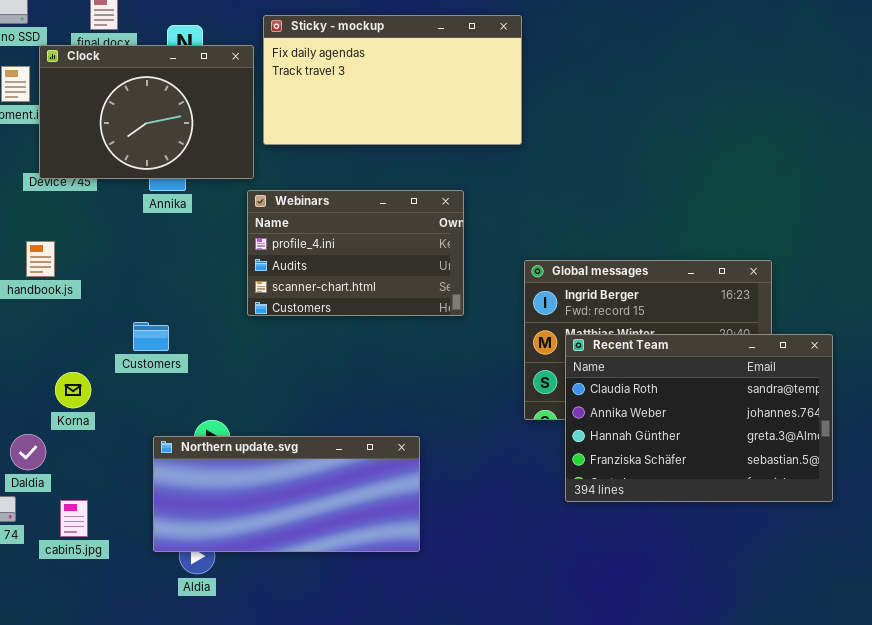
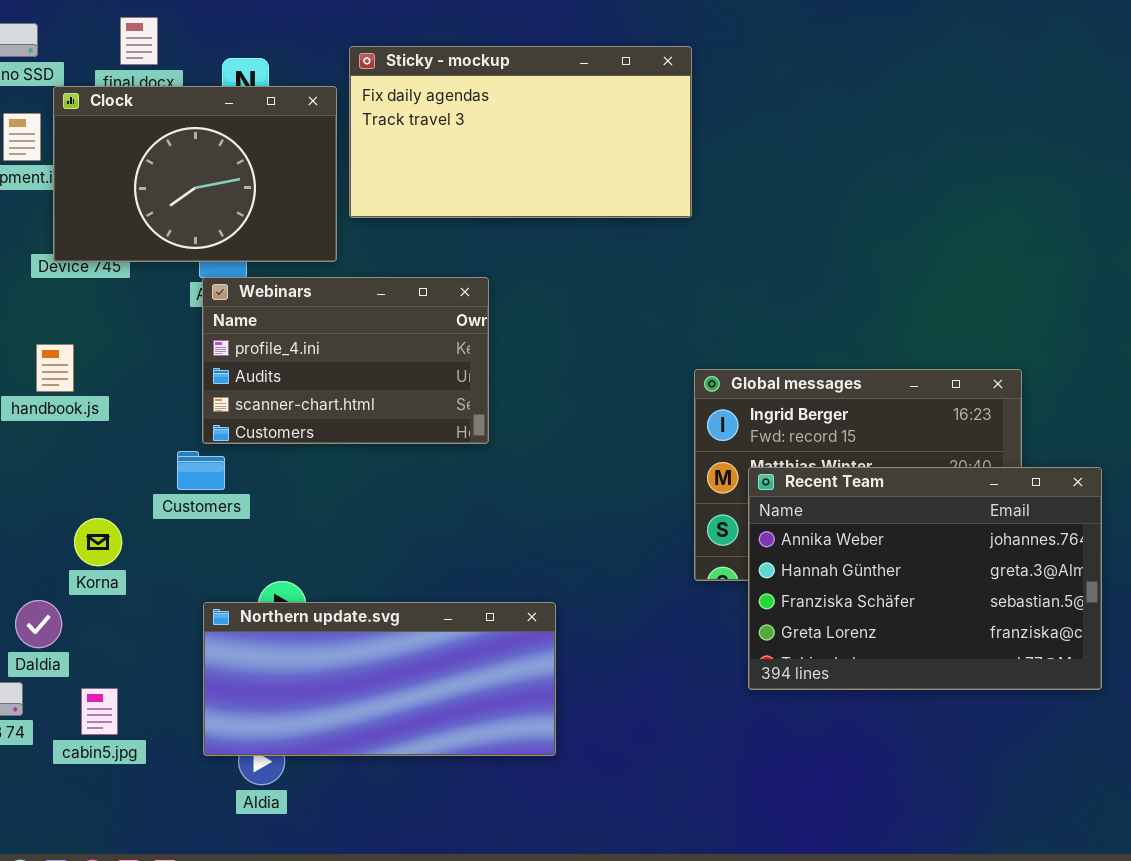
Webinars: [247,190,464,316] -> [202,277,489,444], moved
Recent Team: [565,334,833,502] -> [748,467,1102,690], scrolled down 1 row

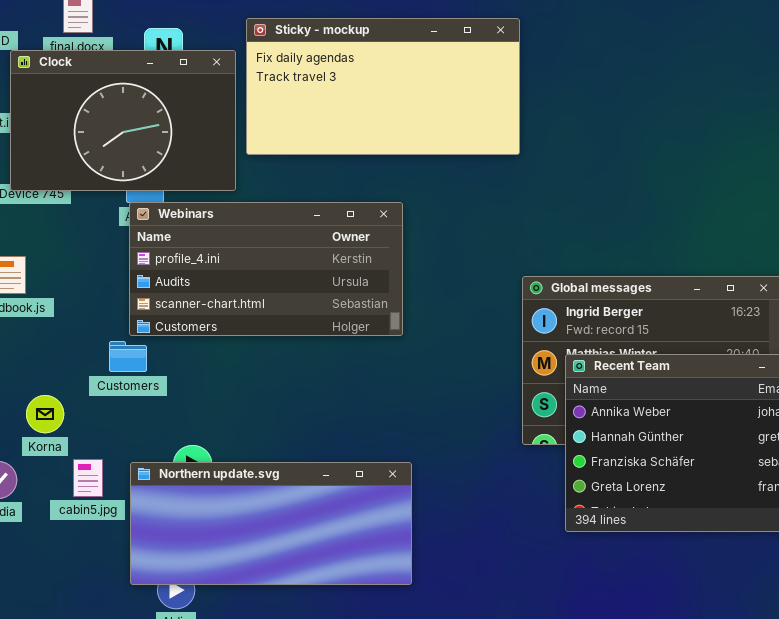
Webinars: [202,277,489,444] -> [129,202,403,336], resized
cabin5.jpg: [81,688,118,735] -> [73,459,103,497], moved

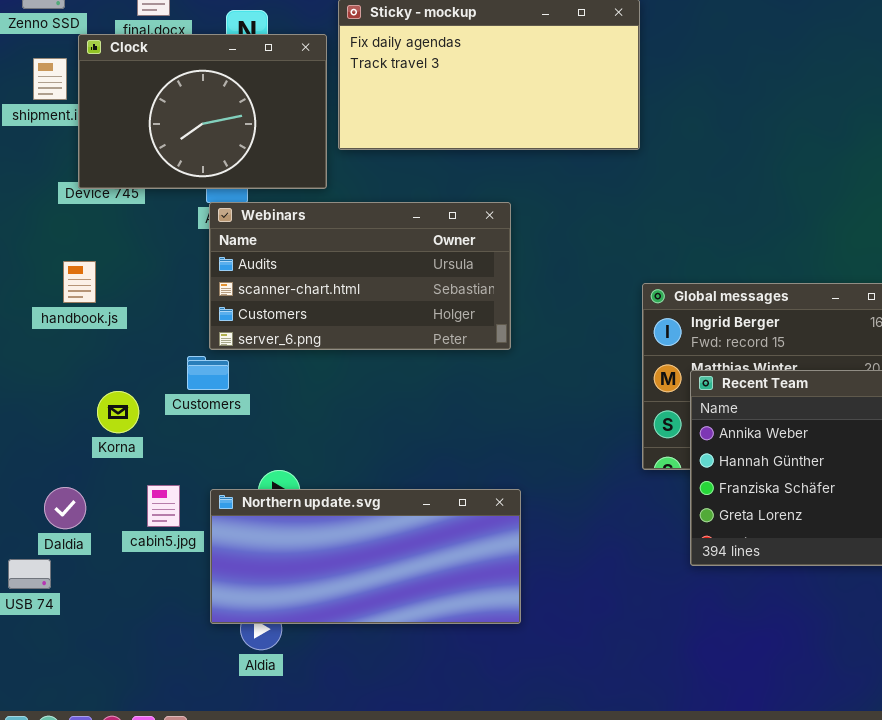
Webinars: [129,202,403,336] -> [209,202,511,350], scrolled down 1 row
Korna: [26,395,64,433] -> [97,391,139,433], moved

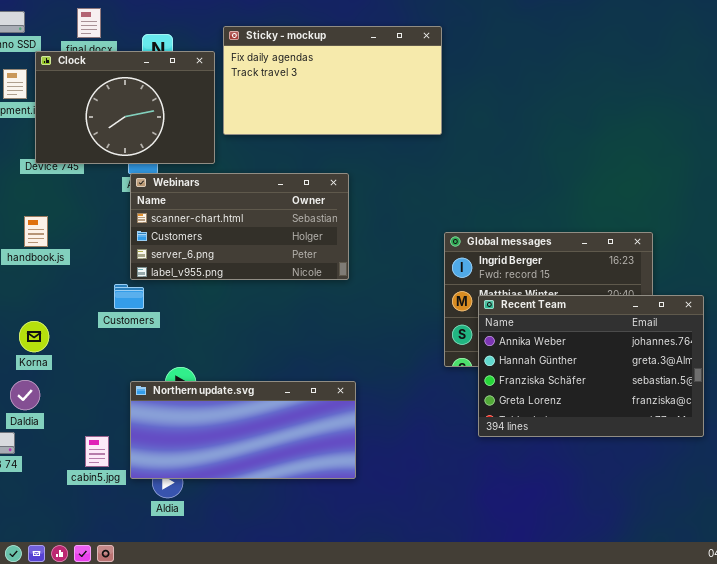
Webinars: [209,202,511,350] -> [130,173,349,280], scrolled down 1 row
Korna: [97,391,139,433] -> [19,321,49,352], moved
cabin5.jpg: [147,485,180,527] -> [85,436,109,467], moved

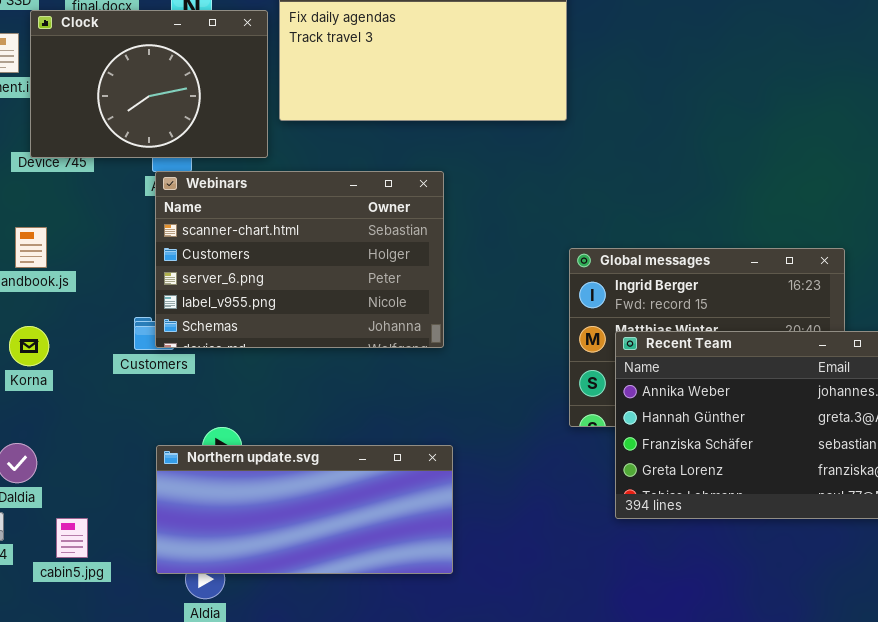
Webinars: [130,173,349,280] -> [155,171,444,348], resized
Korna: [19,321,49,352] -> [9,326,49,366], moved
cabin5.jpg: [85,436,109,467] -> [56,518,88,558], moved

